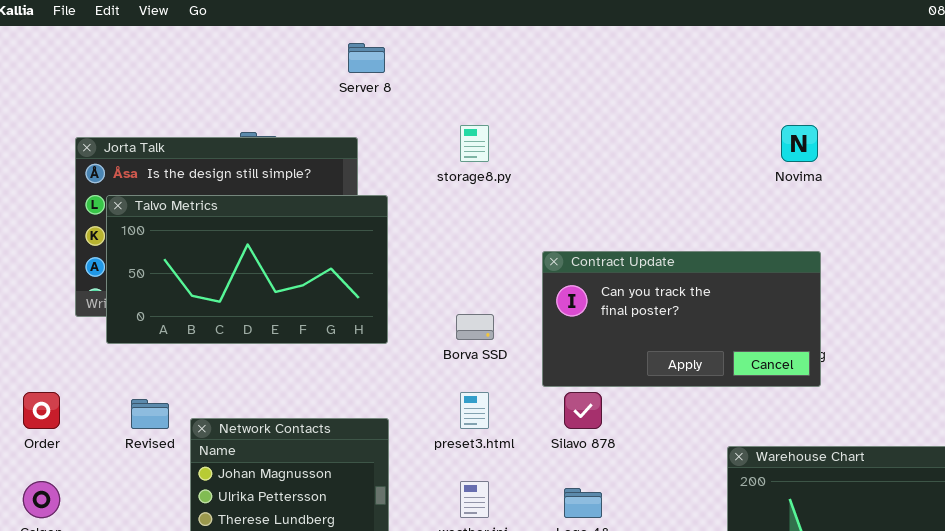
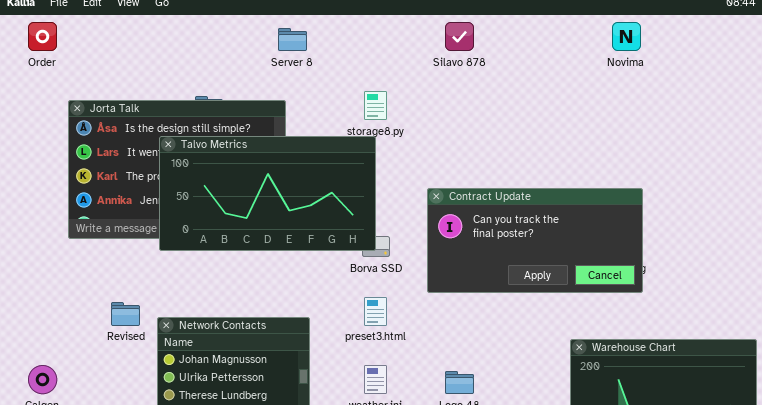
Novima: [781,125,818,162] -> [612,22,641,51], moved
Talvo Metrics: [106,195,388,344] -> [159,136,376,251], moved
Order: [23,392,60,429] -> [28,22,57,51], moved
Silavo 878: [564,392,602,429] -> [445,22,474,51], moved

